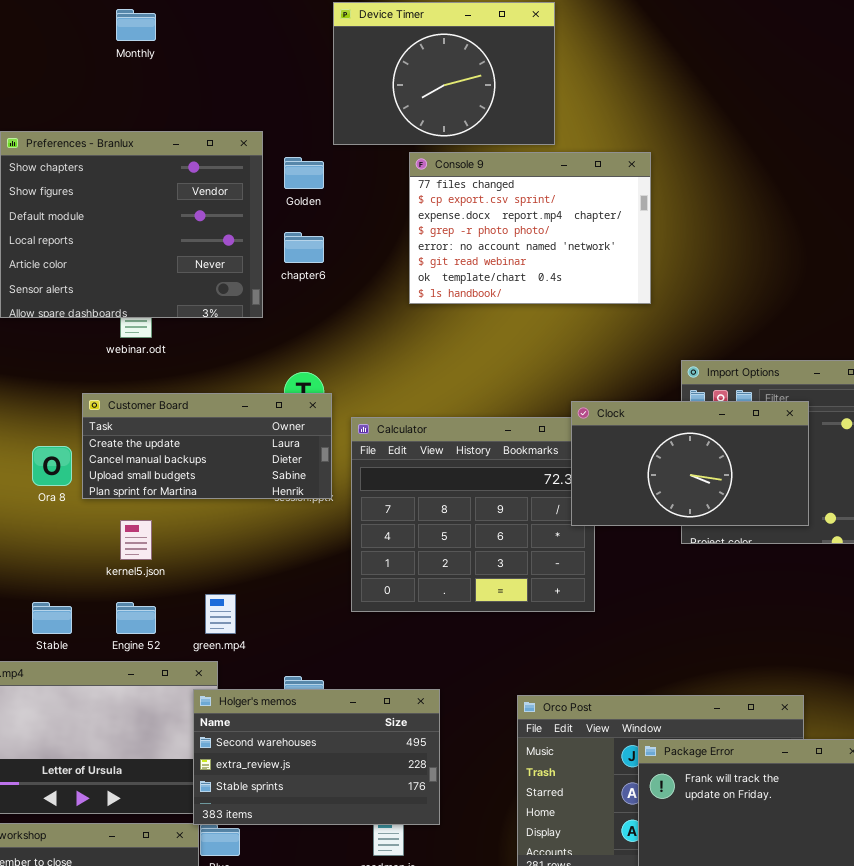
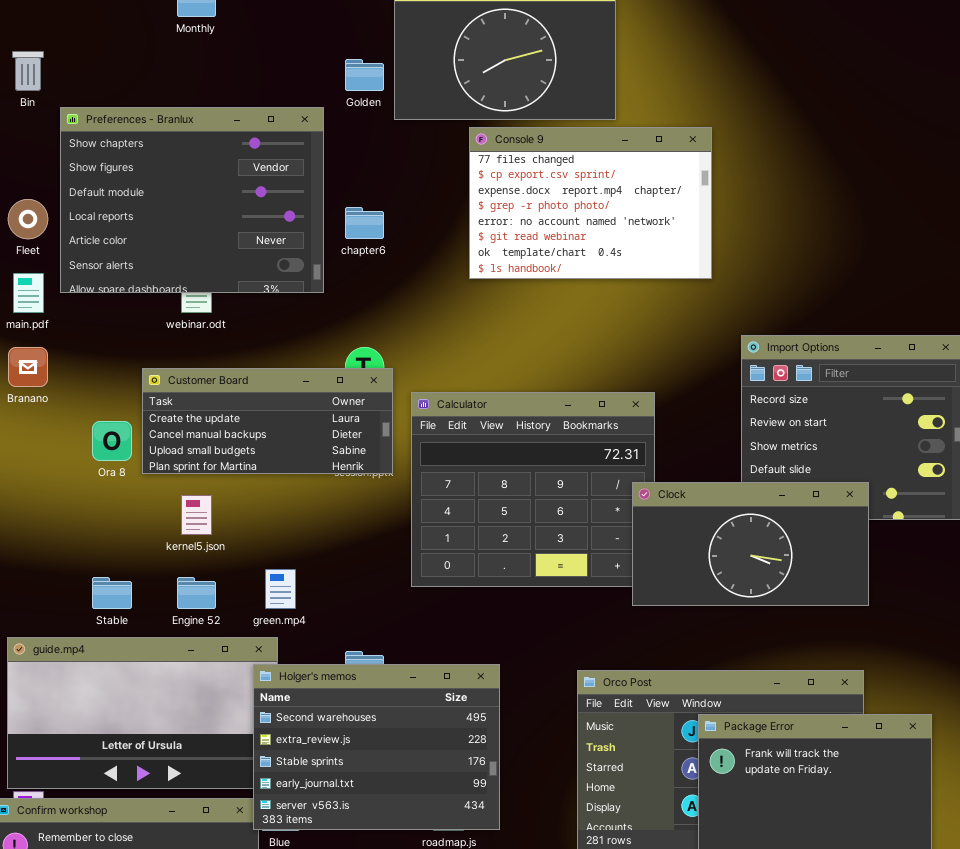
Golden: [284,157,324,189] -> [345,59,384,91], moved
Clock: [571,401,809,526] -> [632,482,869,606], moved
Holger's memos: [193,689,440,825] -> [253,664,500,830], resized

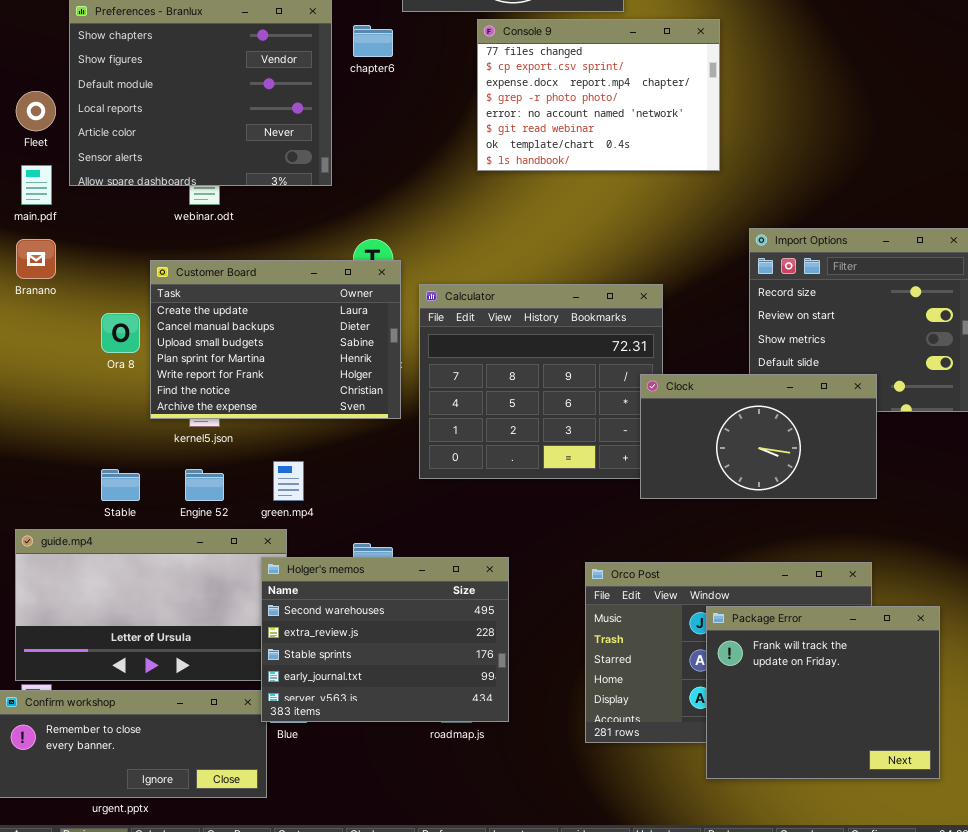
chapter6: [345,207,384,239] -> [353,25,393,57], moved
Customer Board: [142,368,393,474] -> [150,260,401,419], resized

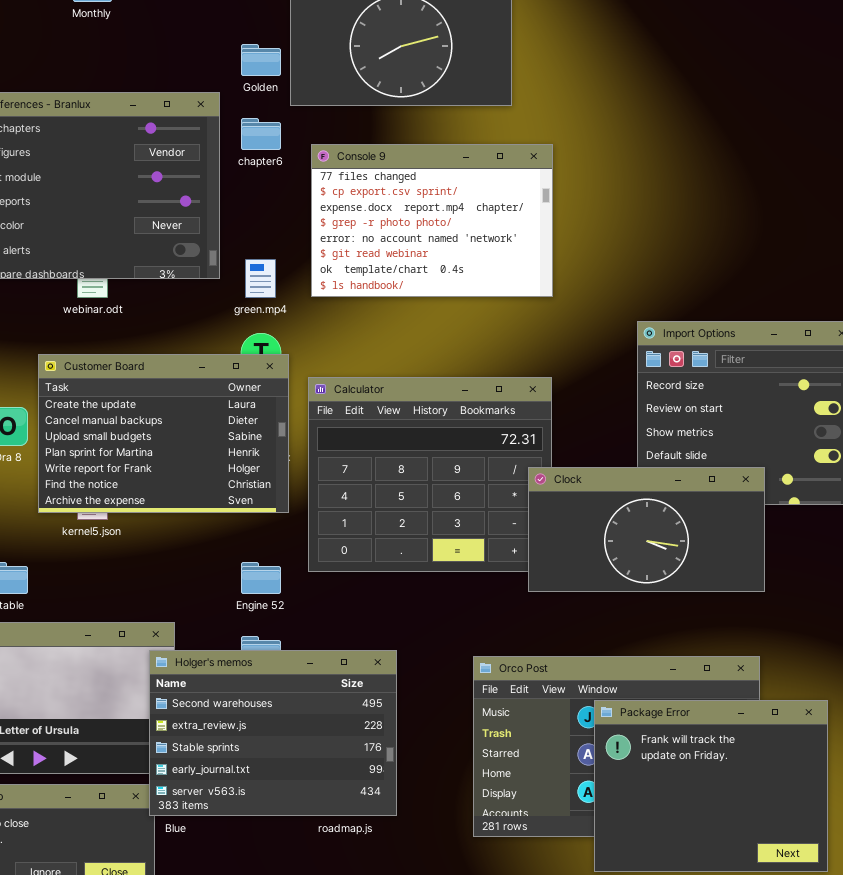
Console 9: [477,19,720,171] -> [311,144,553,297], moved
green.mp4: [273,461,304,501] -> [245,259,276,298], moved
Engine 52: [185,469,224,501] -> [241,562,281,594], moved

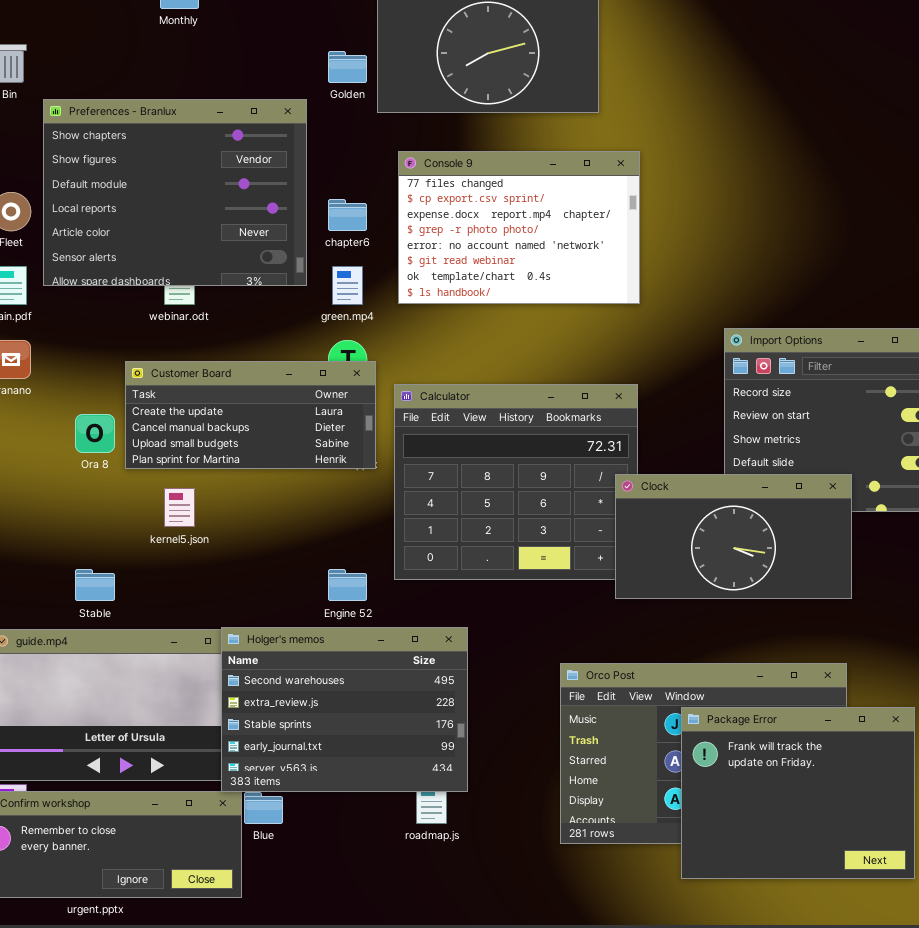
chapter6: [241,118,281,150] -> [328,199,367,231], moved
Customer Board: [38,354,289,513] -> [125,361,376,469], resized
Holger's memos: [149,650,397,816] -> [221,627,468,792], moved

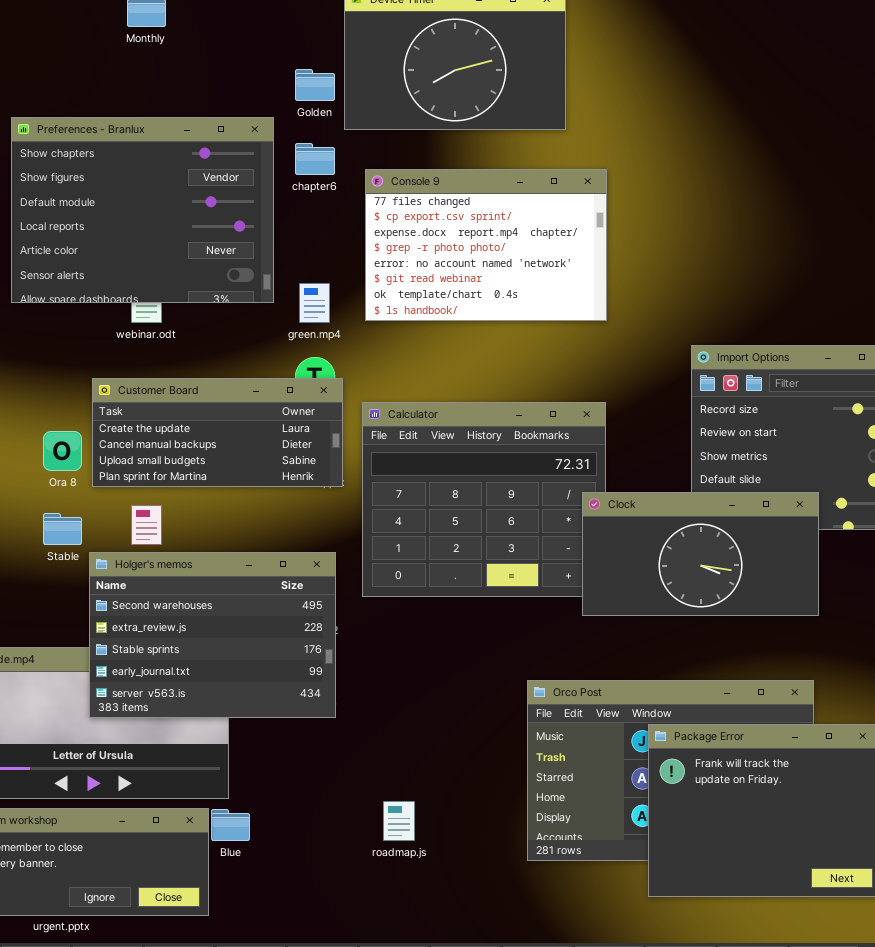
chapter6: [328,199,367,231] -> [295,143,335,175], moved
Stable: [75,569,115,601] -> [43,513,82,545], moved
Holger's memos: [221,627,468,792] -> [89,552,336,718], moved

